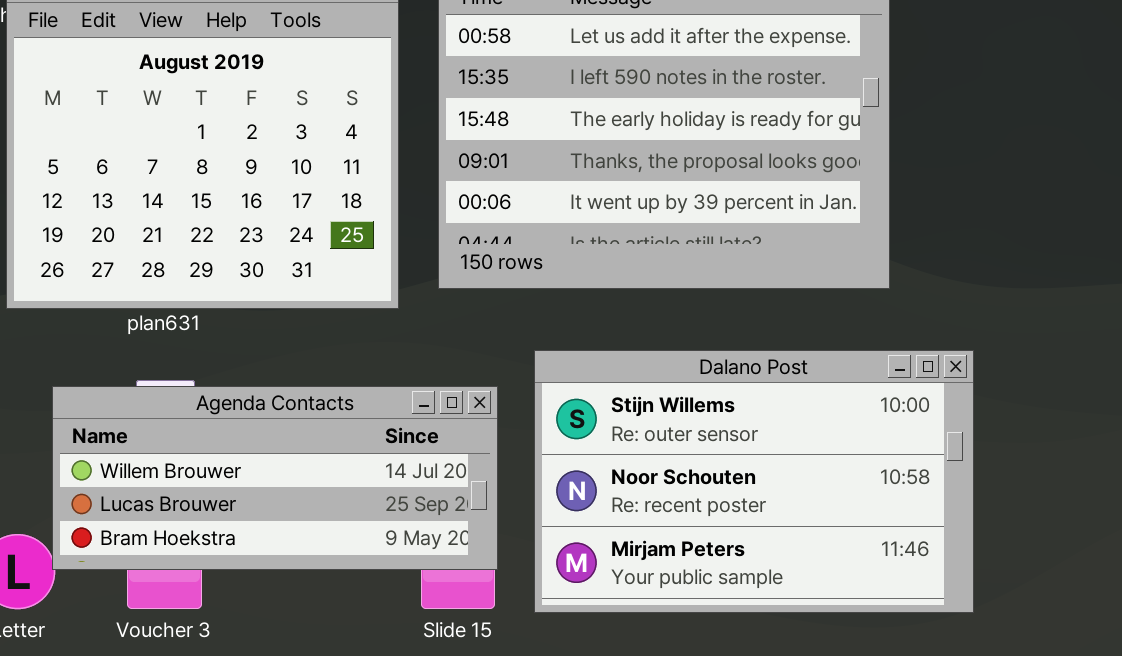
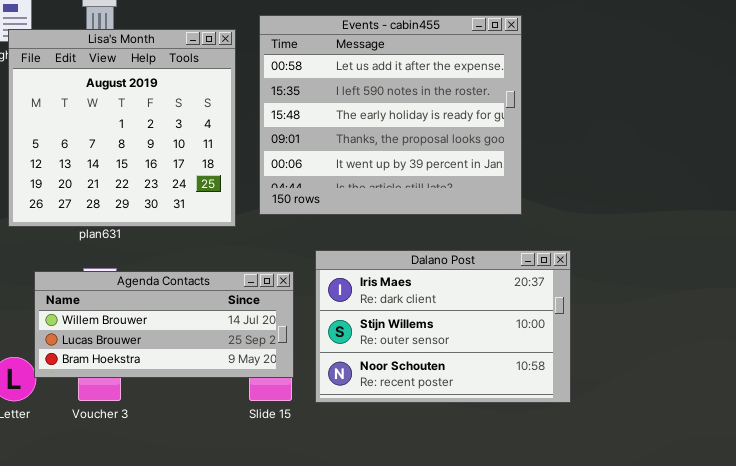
Dalano Post: [534,350,974,613] -> [315,250,571,403], scrolled up 1 row

